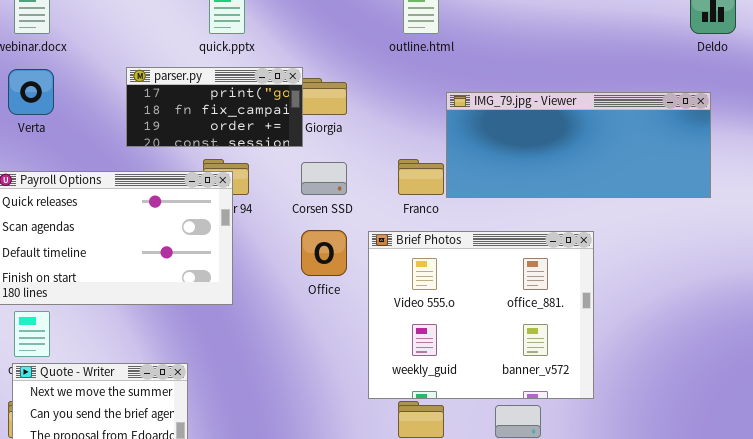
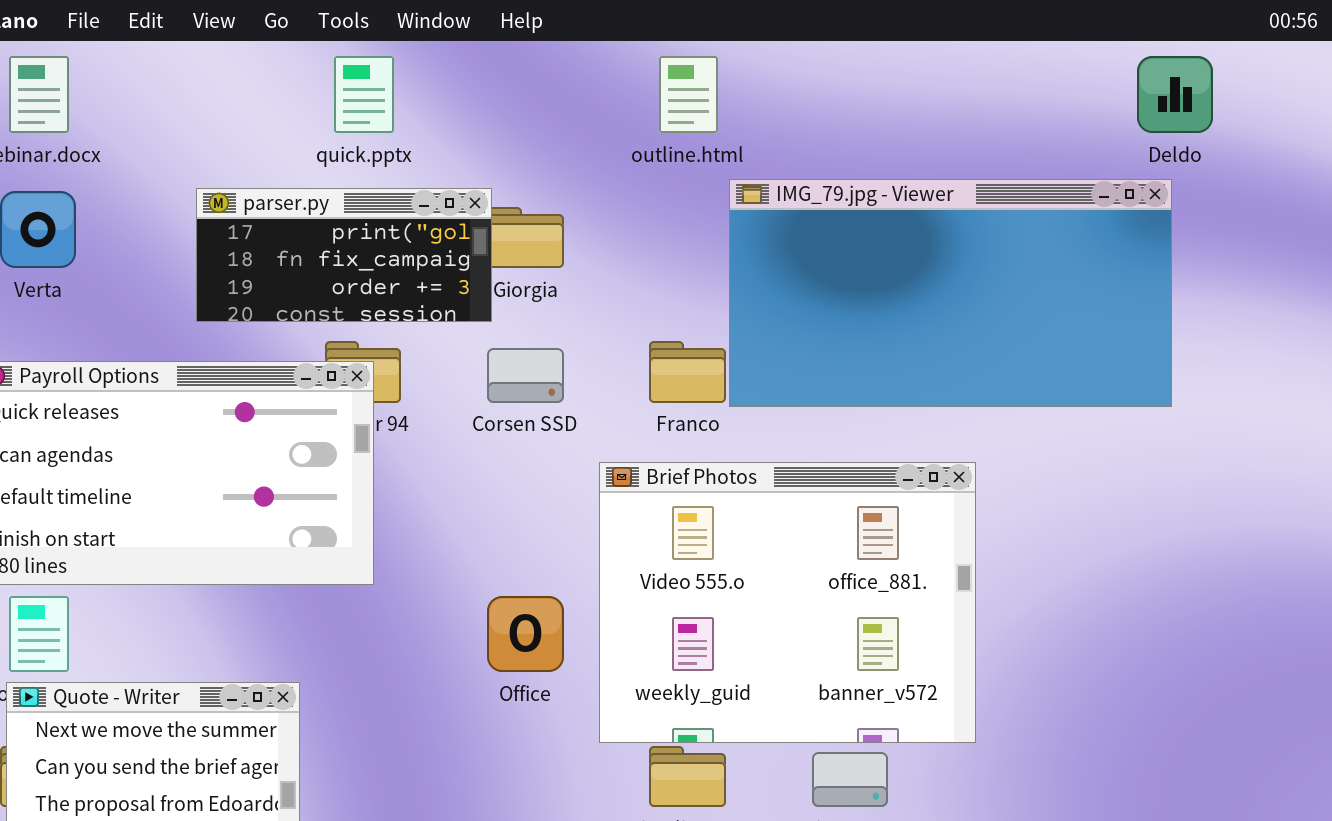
IMG_79.jpg - Viewer: [446,92,711,198] -> [729,179,1172,407], resized
Office: [301,230,347,276] -> [487,596,564,672], moved

